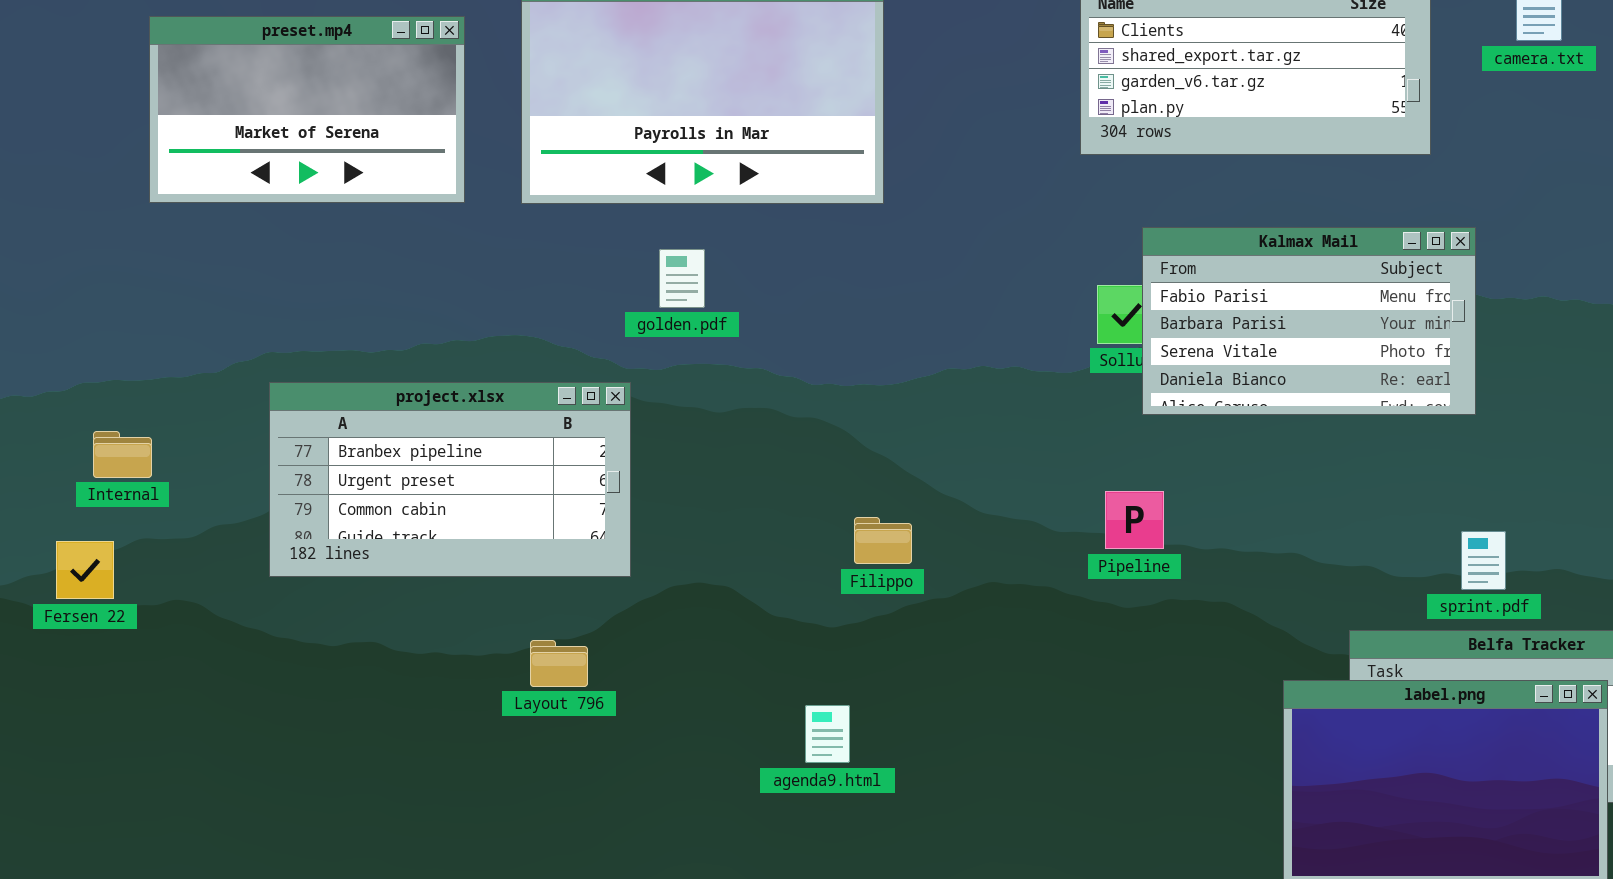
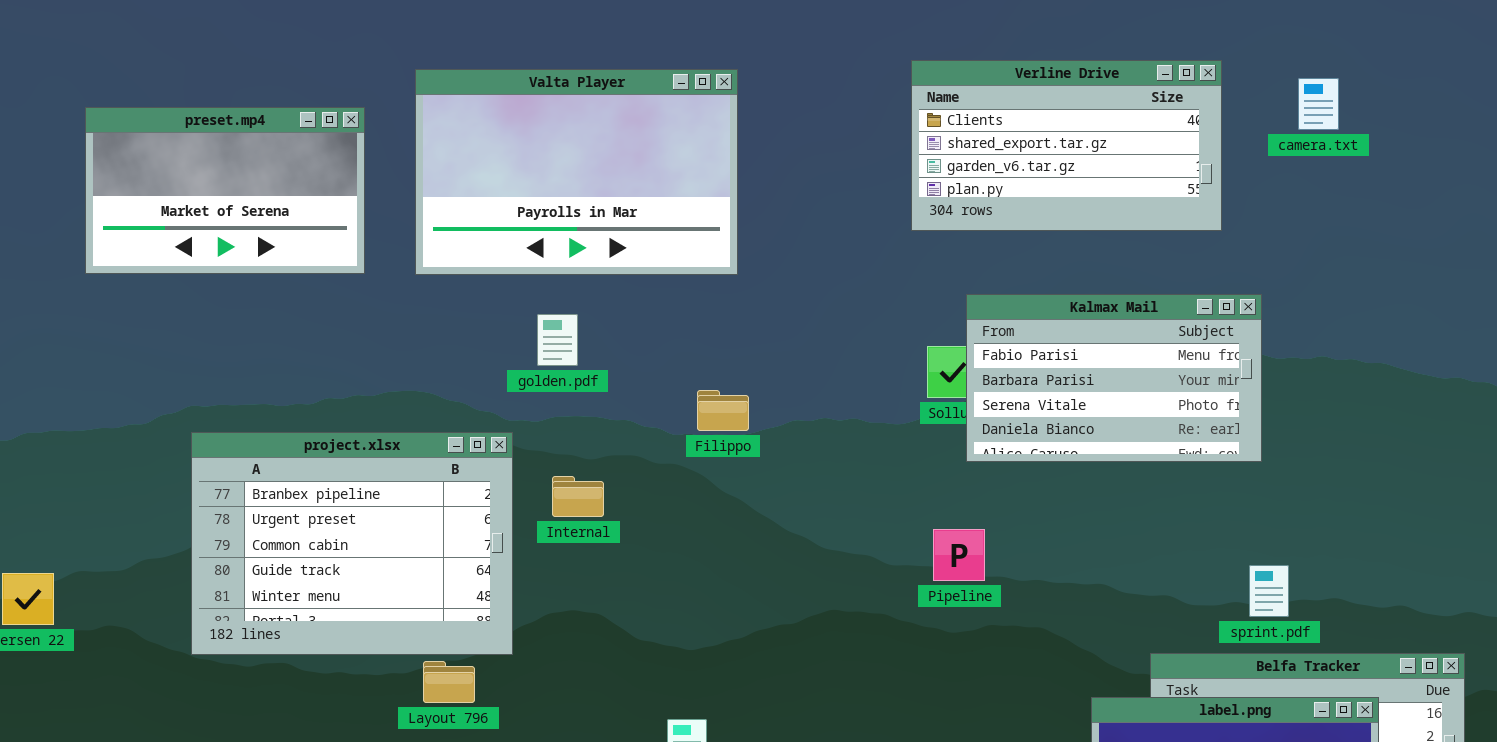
project.xlsx: [269,382,631,577] -> [191,432,513,655], resized
Internal: [93,431,152,478] -> [552,476,604,517], moved
Filippo: [854,517,912,564] -> [697,390,749,431], moved

